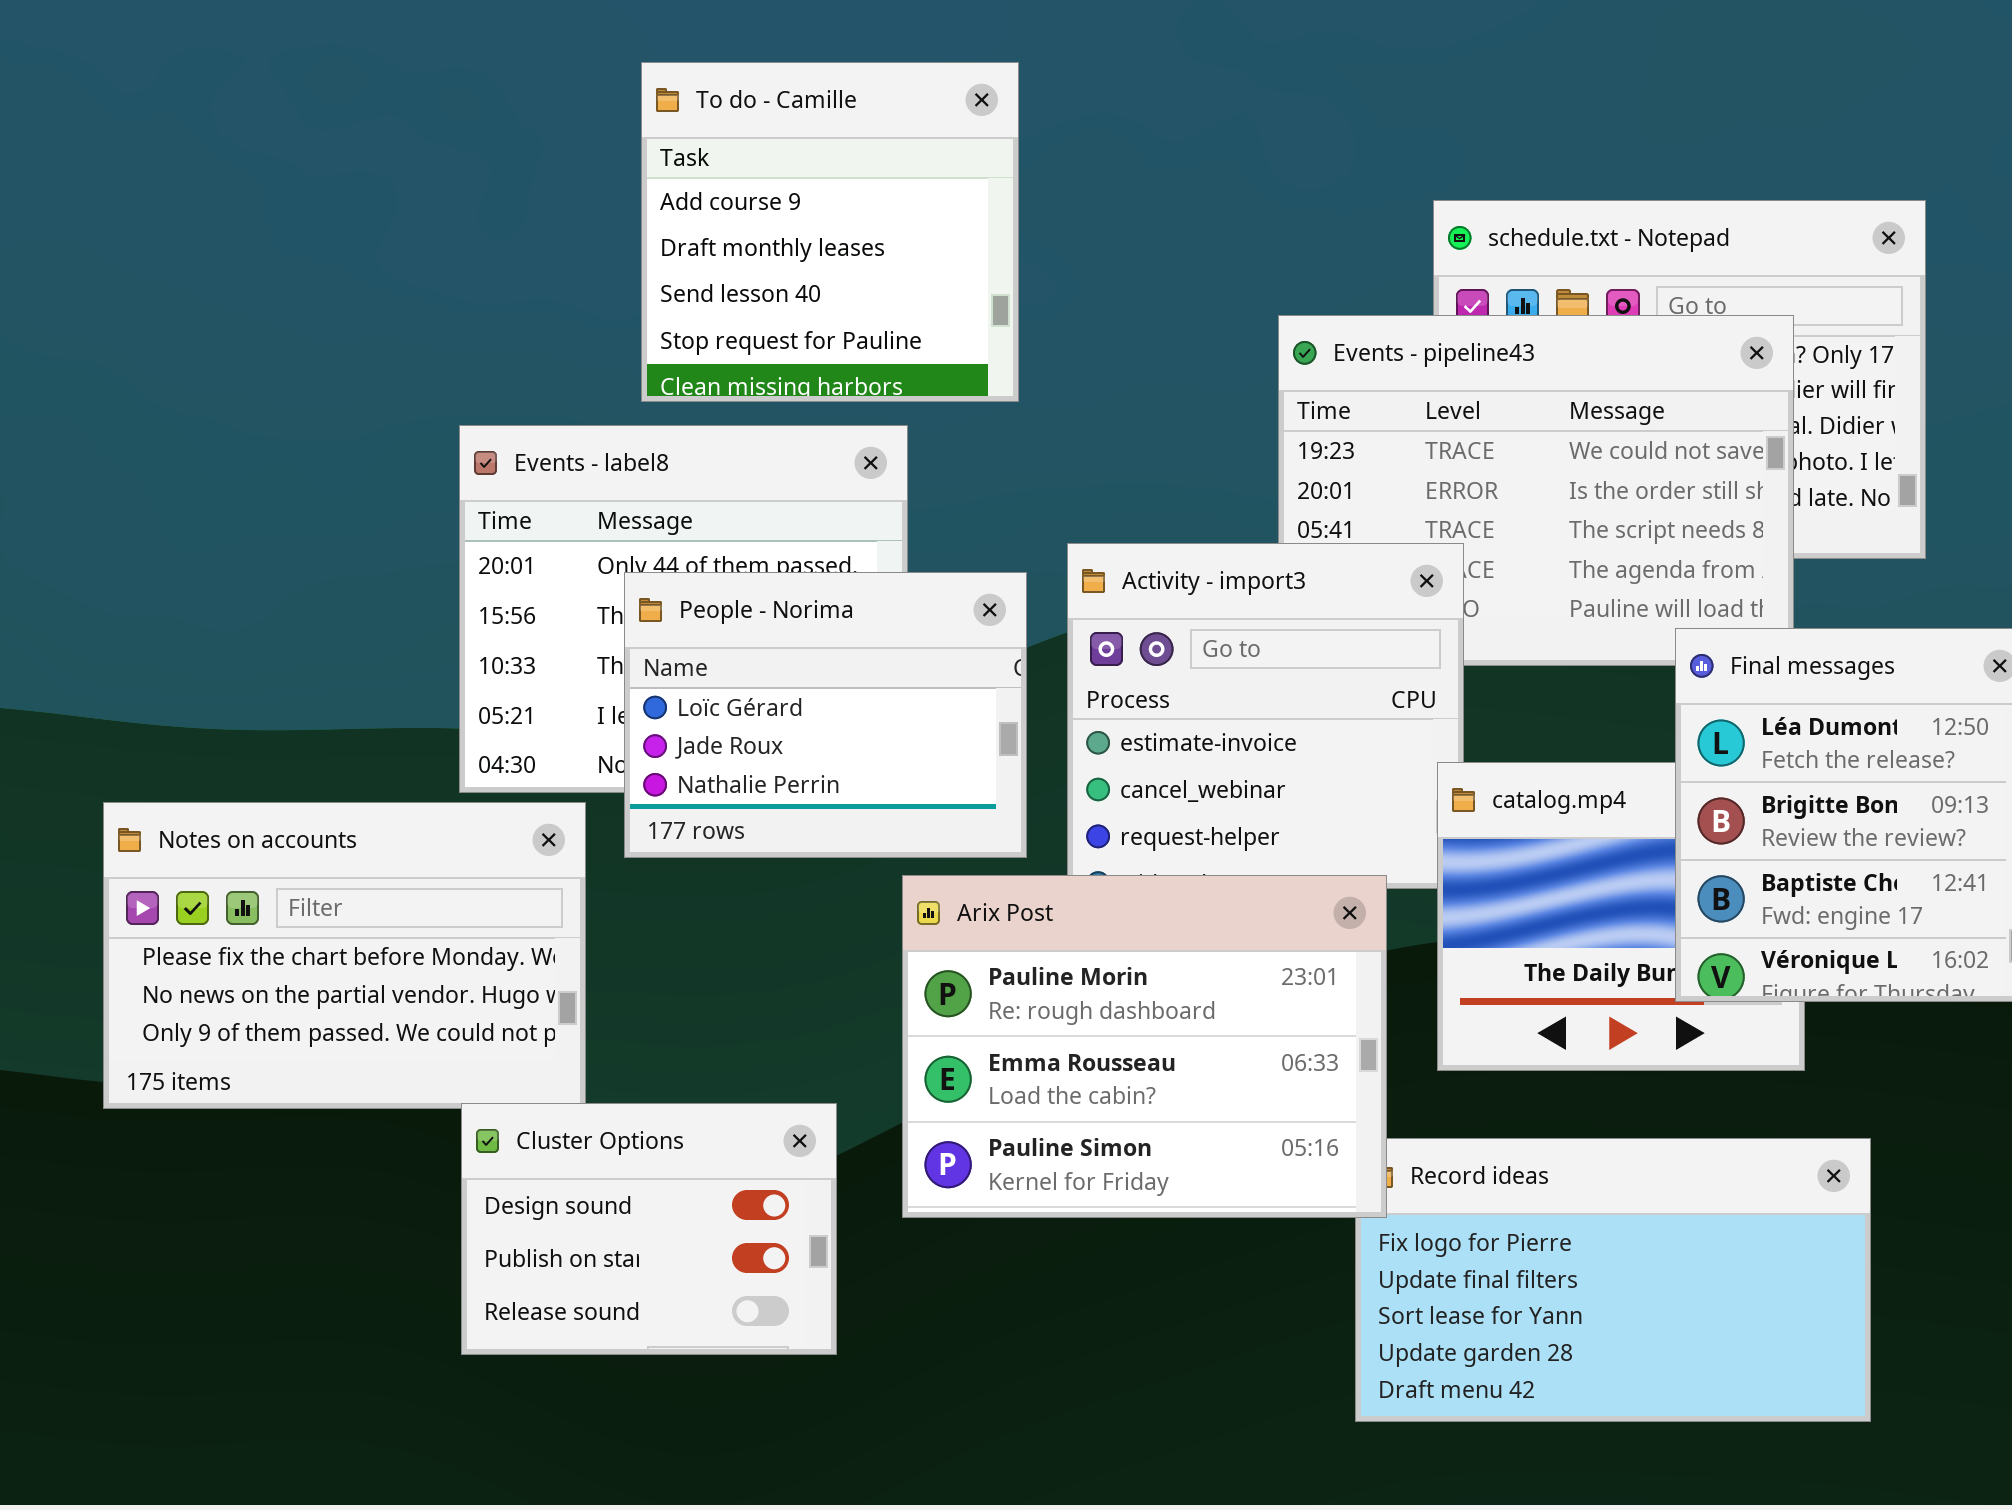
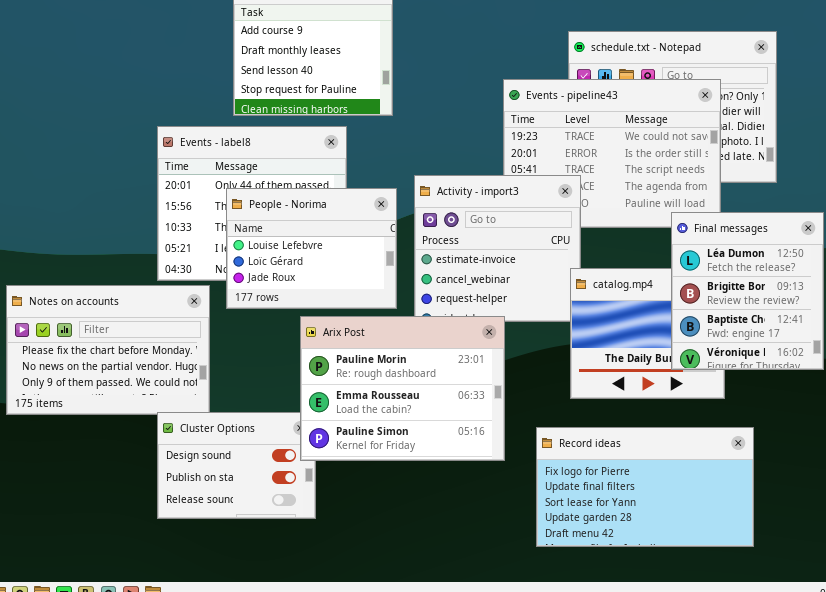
People - Norima: [624,572,1027,858] -> [226,188,397,309], scrolled up 1 row
Arix Post: [902,875,1387,1218] -> [300,316,505,461], moved

